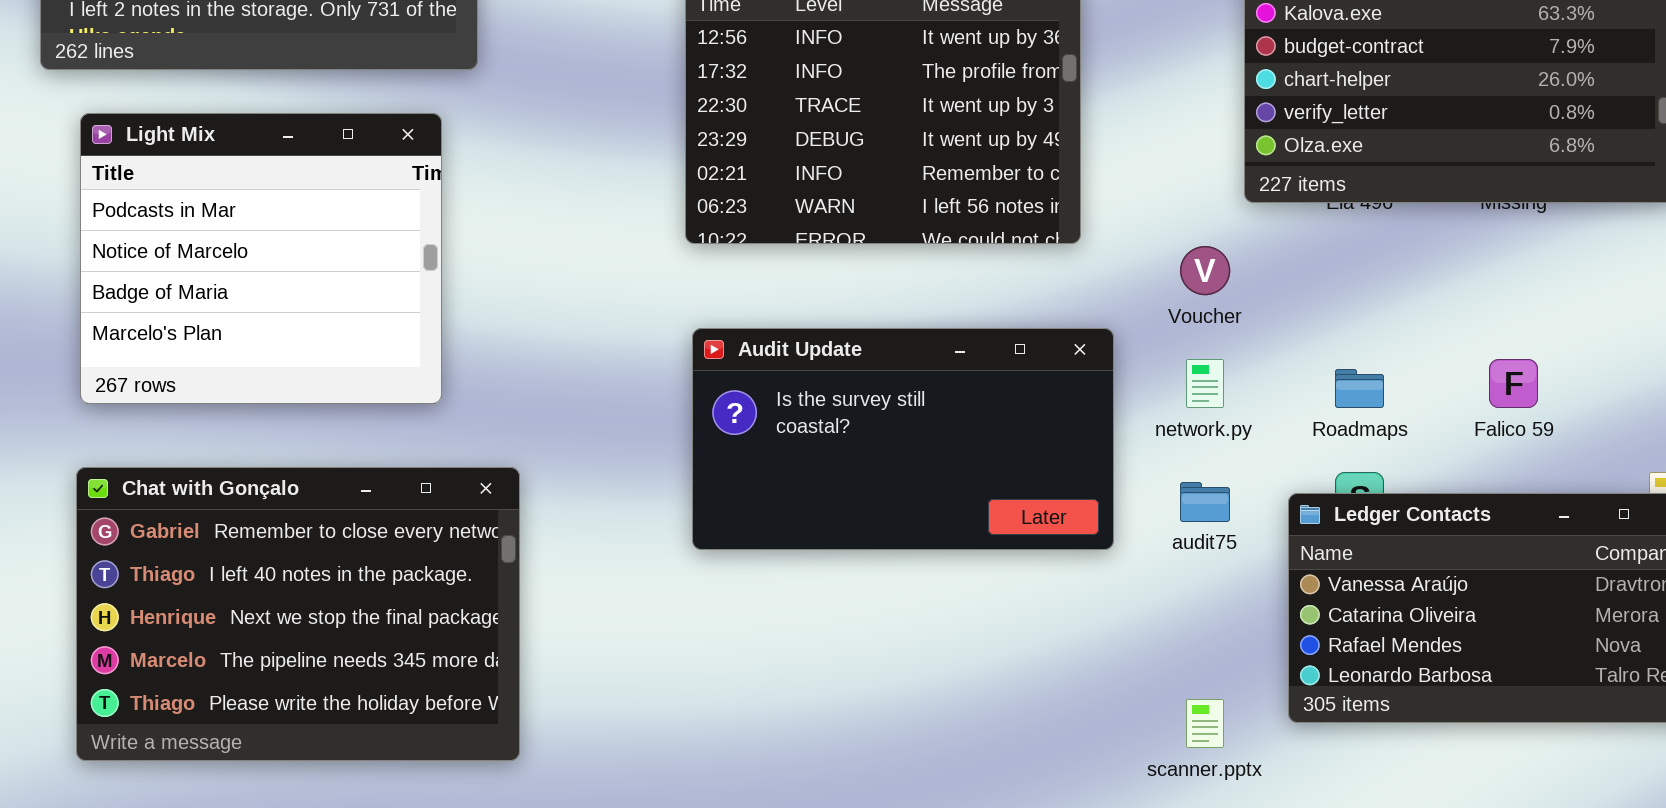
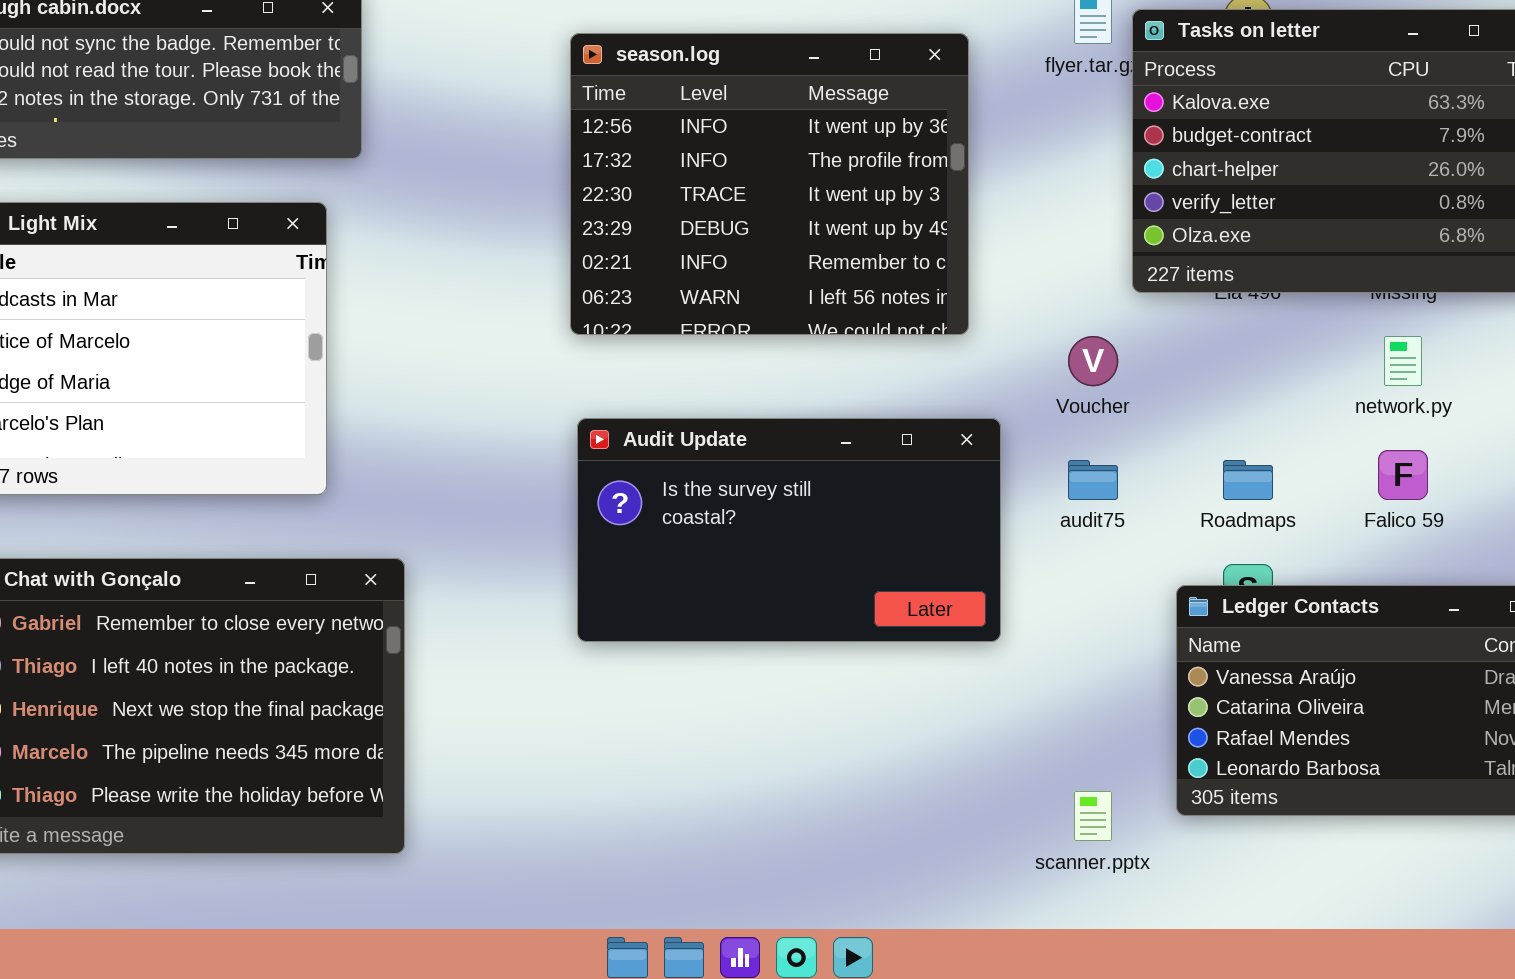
network.py: [1186,359,1224,408] -> [1384,336,1422,386], moved
audit75: [1180,482,1230,522] -> [1068,460,1118,500], moved

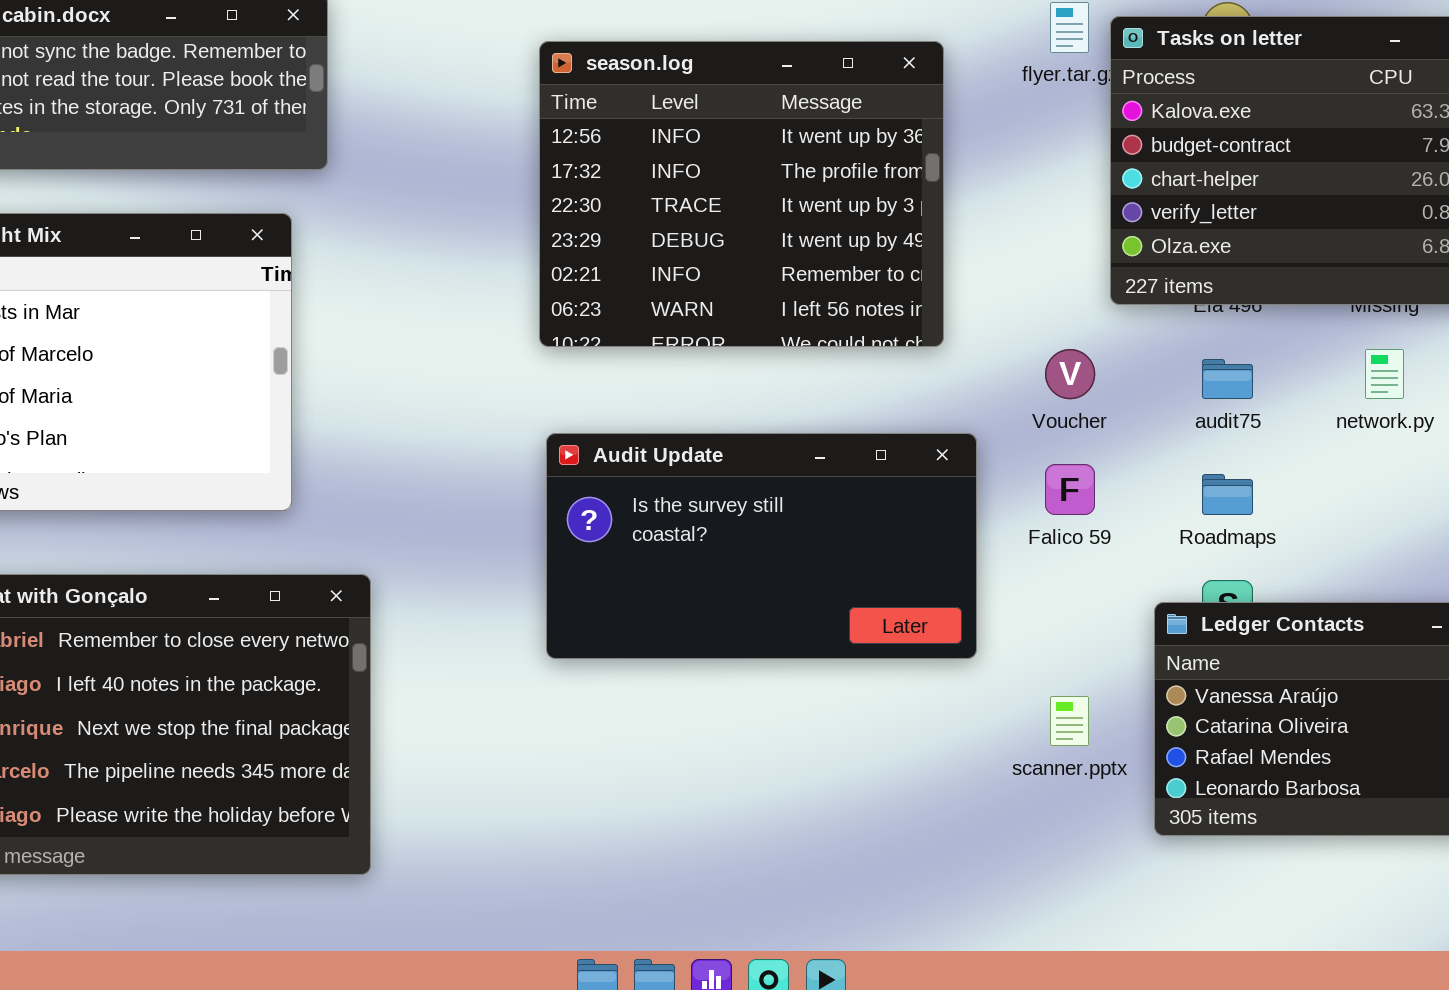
Falico 59: [1378,450,1428,500] -> [1045,464,1095,515], moved
audit75: [1068,460,1118,500] -> [1202,359,1253,399], moved
scanner.pptx: [1074,791,1112,841] -> [1050,696,1089,746], moved

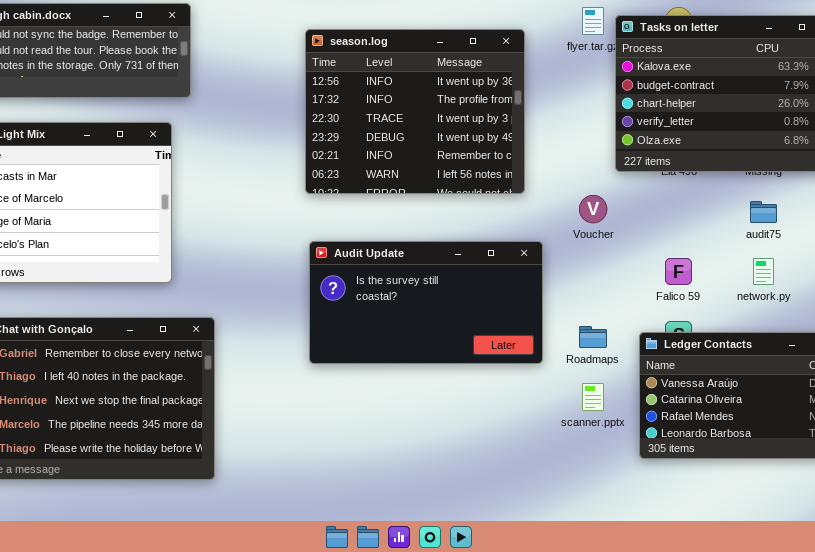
network.py: [1365,349,1404,399] -> [753,258,774,285], moved
audit75: [1202,359,1253,399] -> [750,201,777,223], moved
Falico 59: [1045,464,1095,515] -> [665,258,692,285], moved
Roadmaps: [1202,474,1253,515] -> [579,326,607,348], moved

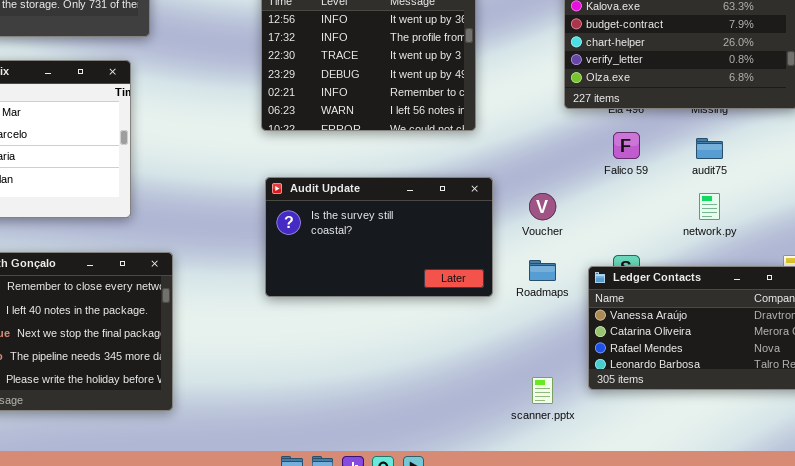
Voucher: [579,195,607,223] -> [529,193,556,220], moved
Falico 59: [665,258,692,285] -> [613,132,640,159], moved
scanner.pptx: [582,383,604,411] -> [532,377,553,404], moved

